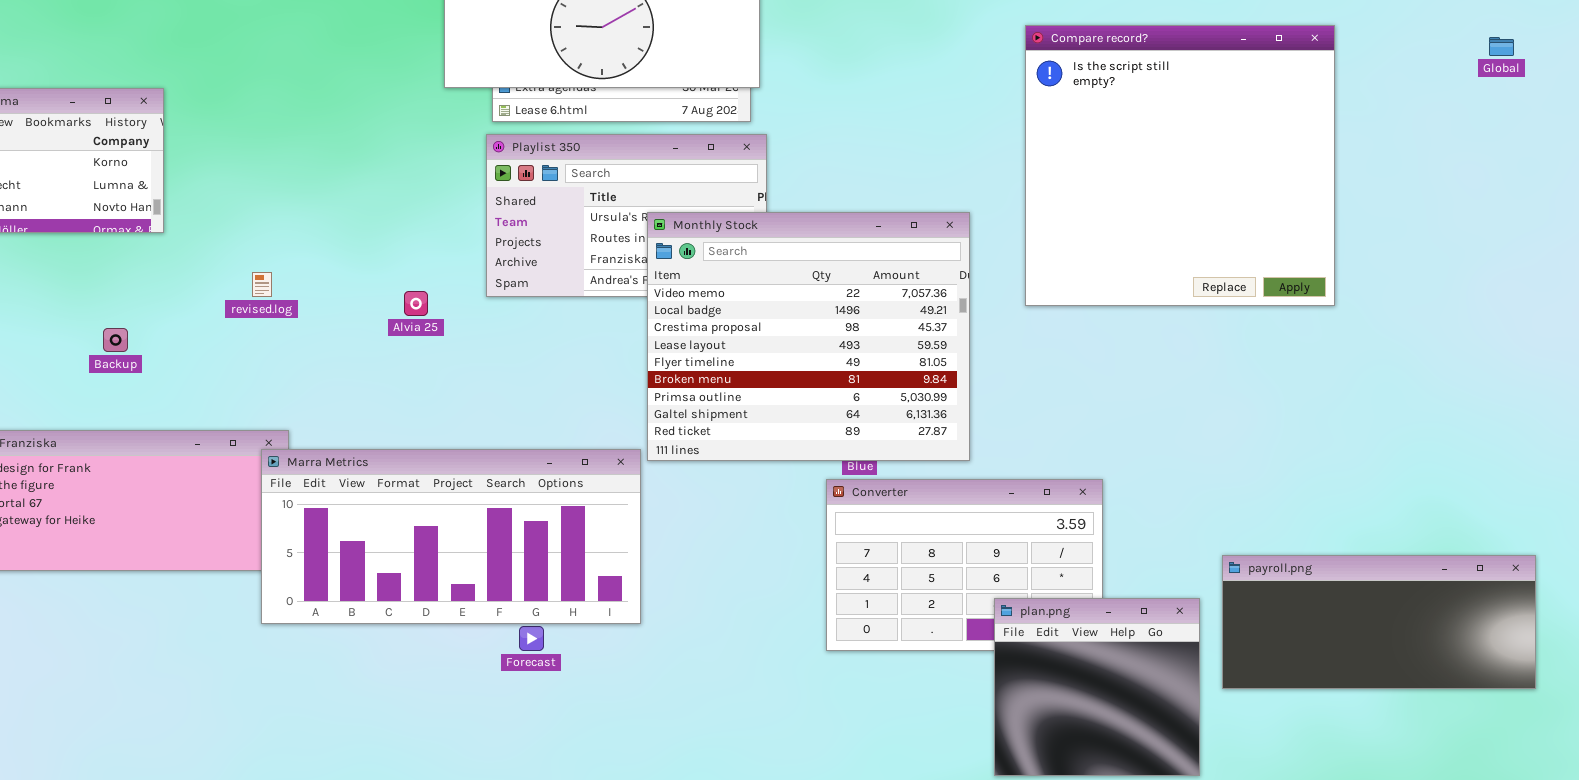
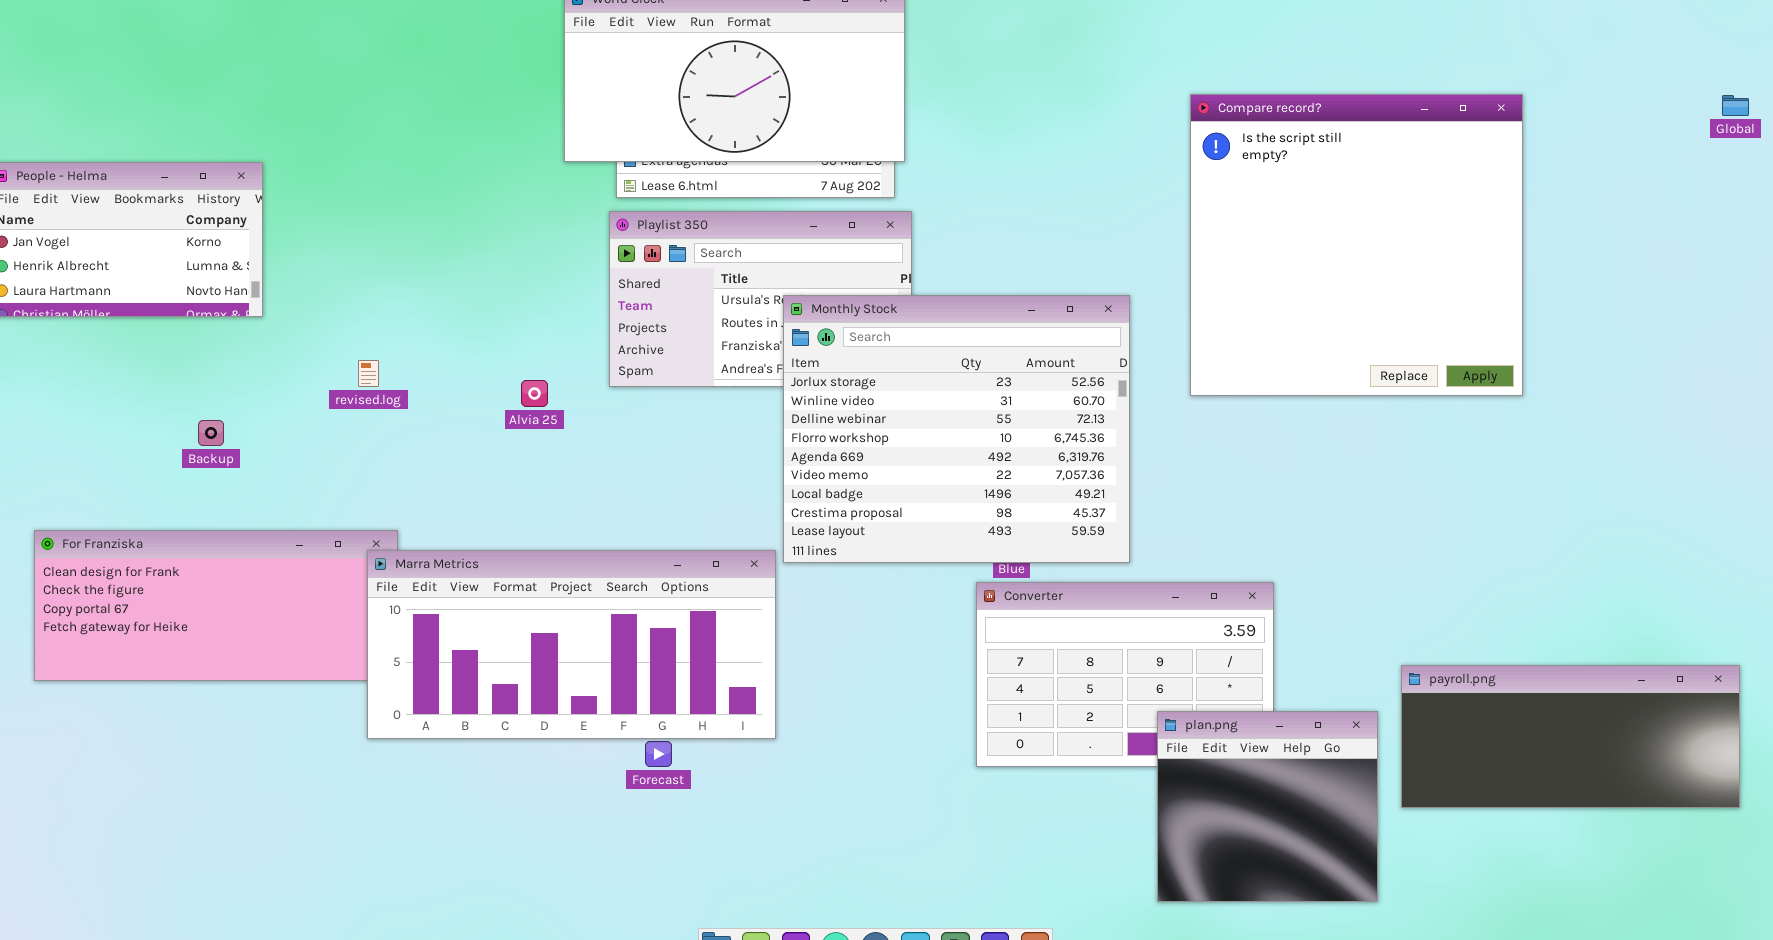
Global: [1489,37,1514,56] -> [1722,95,1749,116], moved
Monthly Stock: [647,212,970,461] -> [783,295,1130,563], scrolled up 5 rows

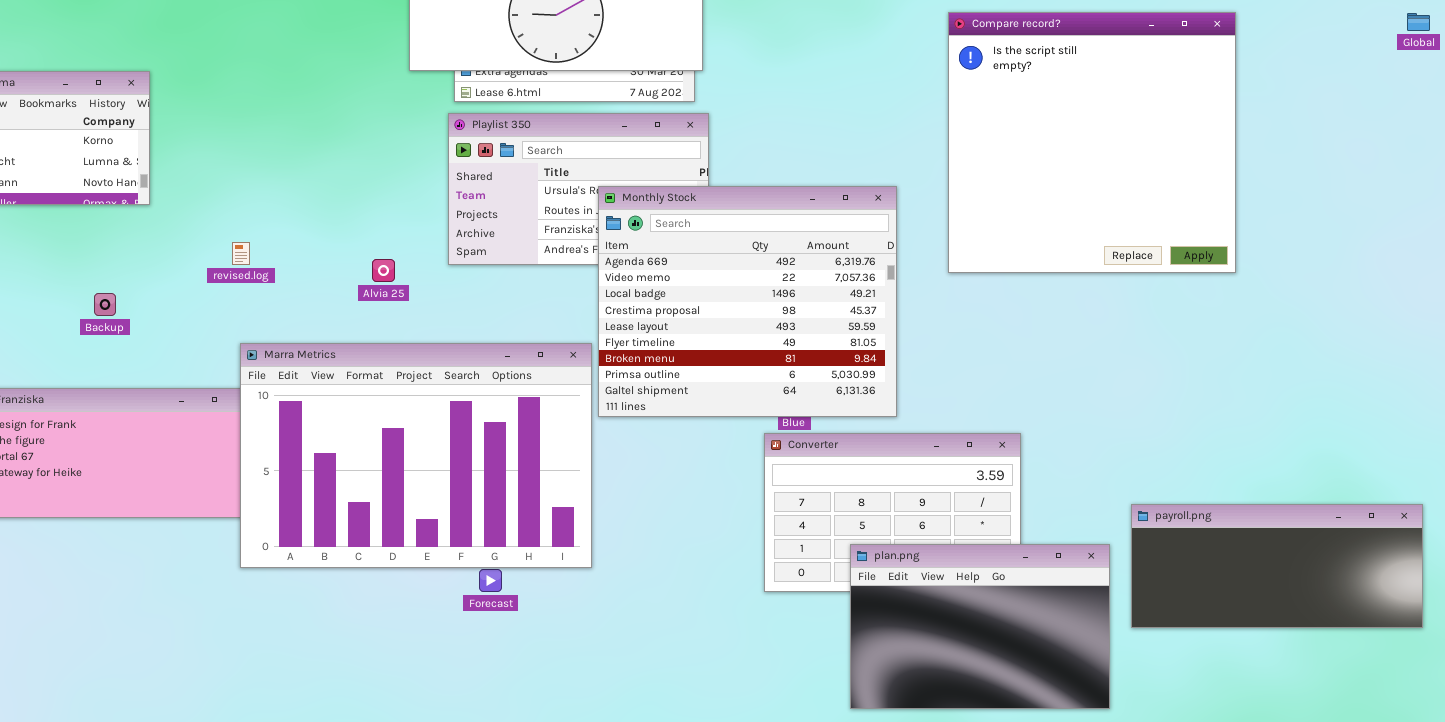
Monthly Stock: [783,295,1130,563] -> [598,186,897,417], scrolled down 4 rows
Marra Metrics: [367,550,776,739] -> [240,343,592,568], resized
plan.png: [1157,711,1378,902] -> [850,544,1110,709], resized

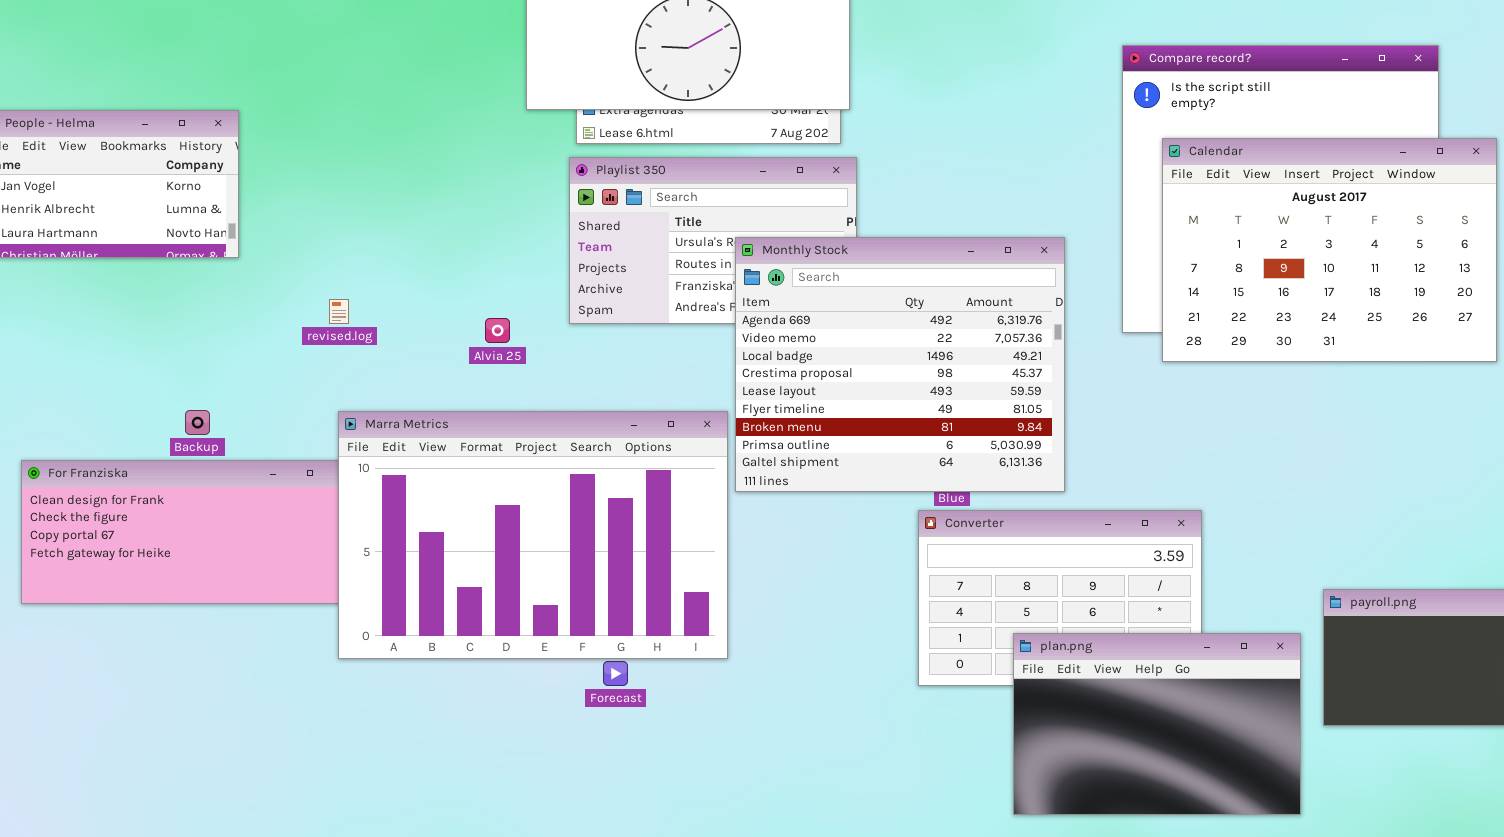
Calendar: none -> [1162,138,1497,362], opened
Backup: [94,293,116,316] -> [185,410,210,435], moved

